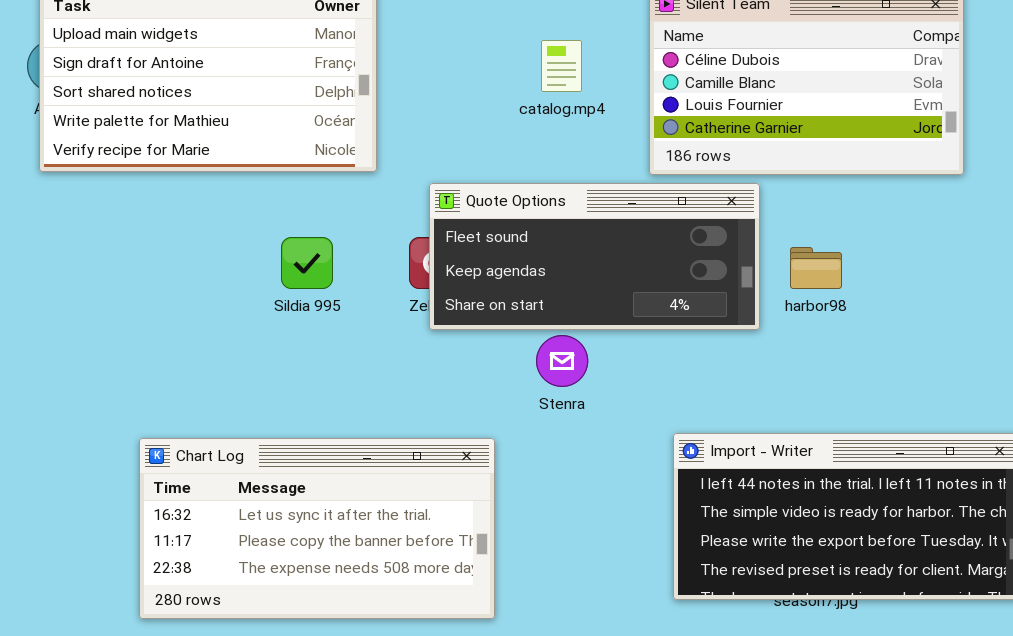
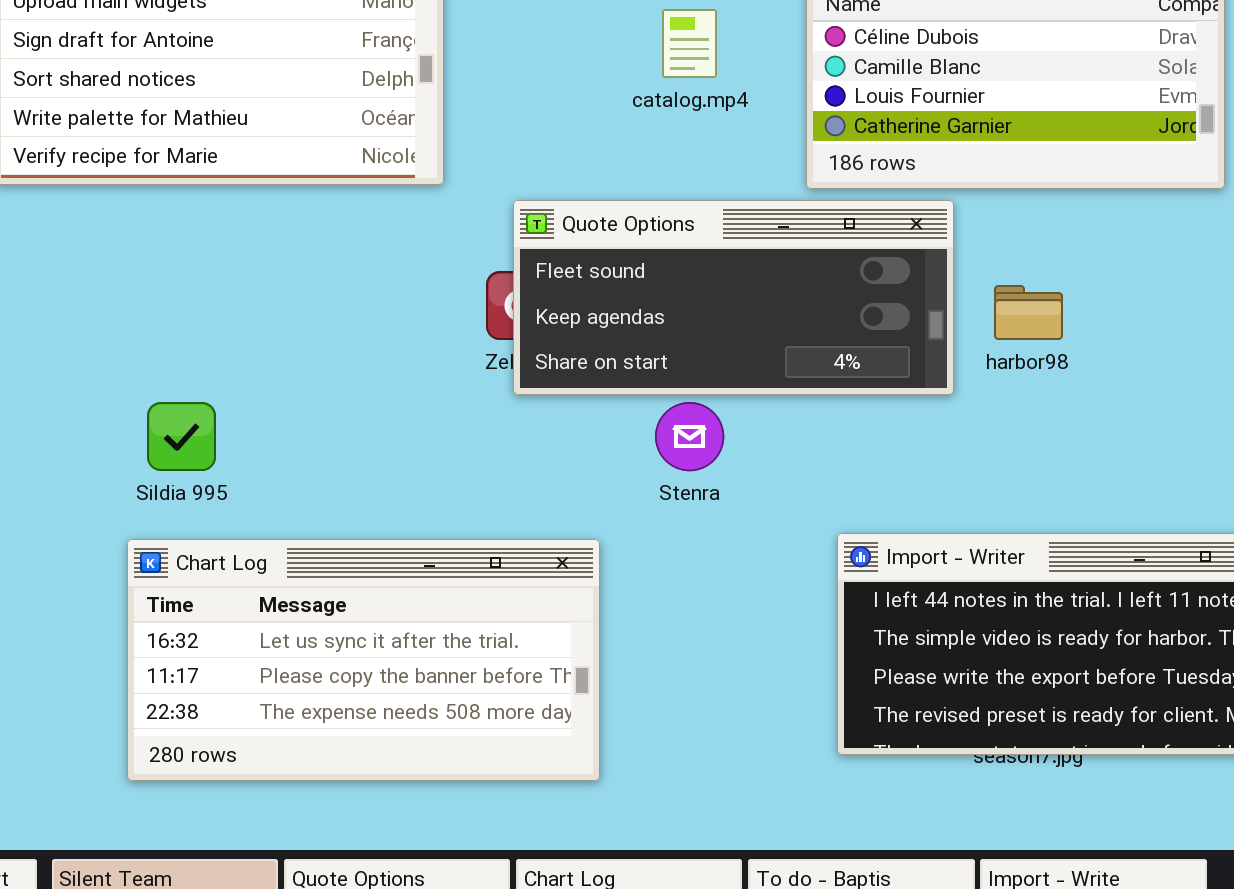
Sildia 995: [281,237,333,289] -> [147,402,216,471], moved

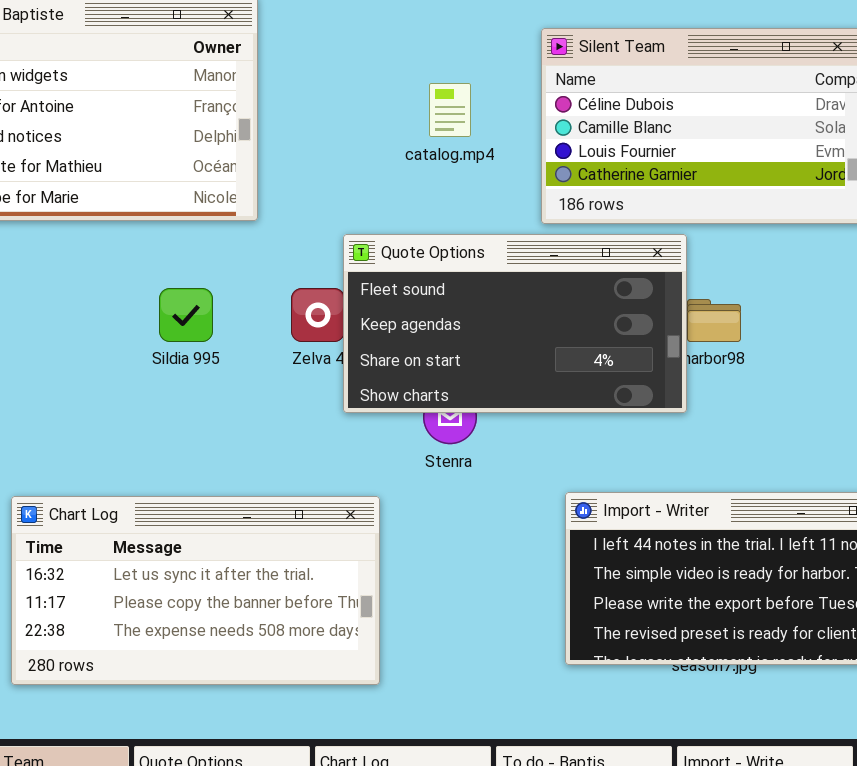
Quote Options: [513,200,954,395] -> [343,234,687,413], moved, resized
Sildia 995: [147,402,216,471] -> [159,288,213,342], moved

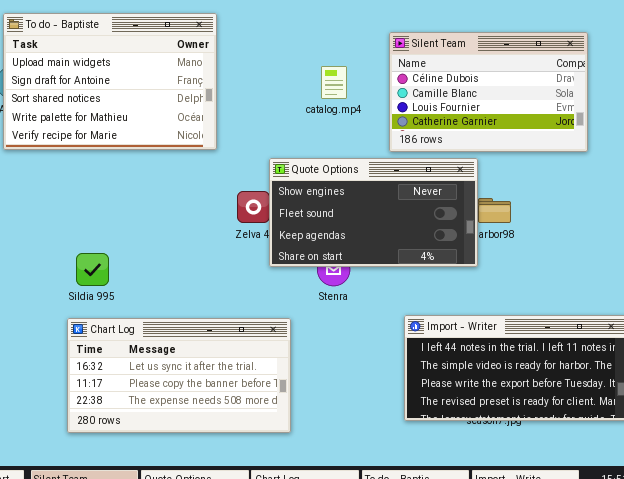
Quote Options: [343,234,687,413] -> [269,158,478,267], scrolled up 1 row
Sildia 995: [159,288,213,342] -> [76,253,109,286], moved

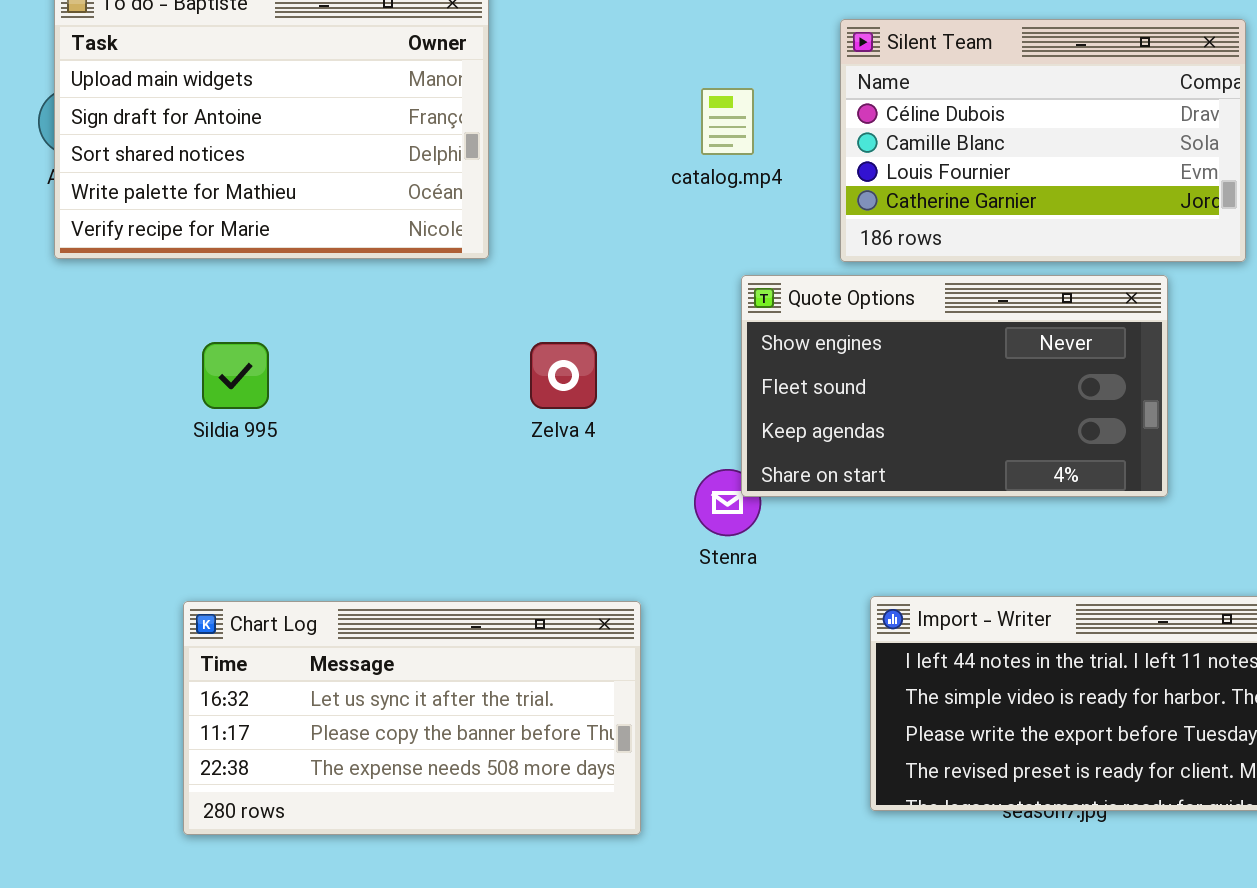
Quote Options: [269,158,478,267] -> [741,275,1168,497], moved
Sildia 995: [76,253,109,286] -> [202,342,269,409], moved

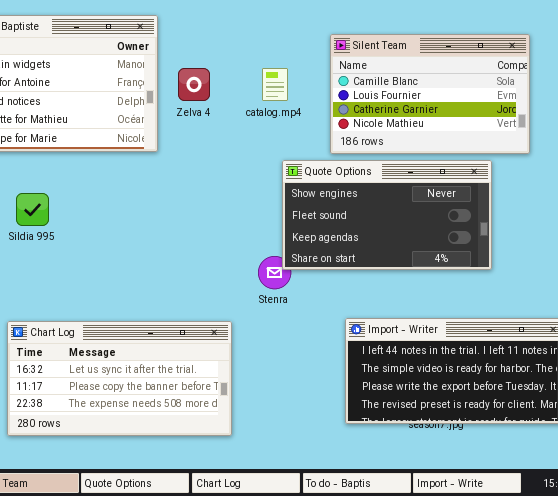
Silent Team: [840,19,1246,262] -> [330,34,530,154], scrolled down 1 row
Zelva 4: [530,342,597,409] -> [178,68,210,101], moved

